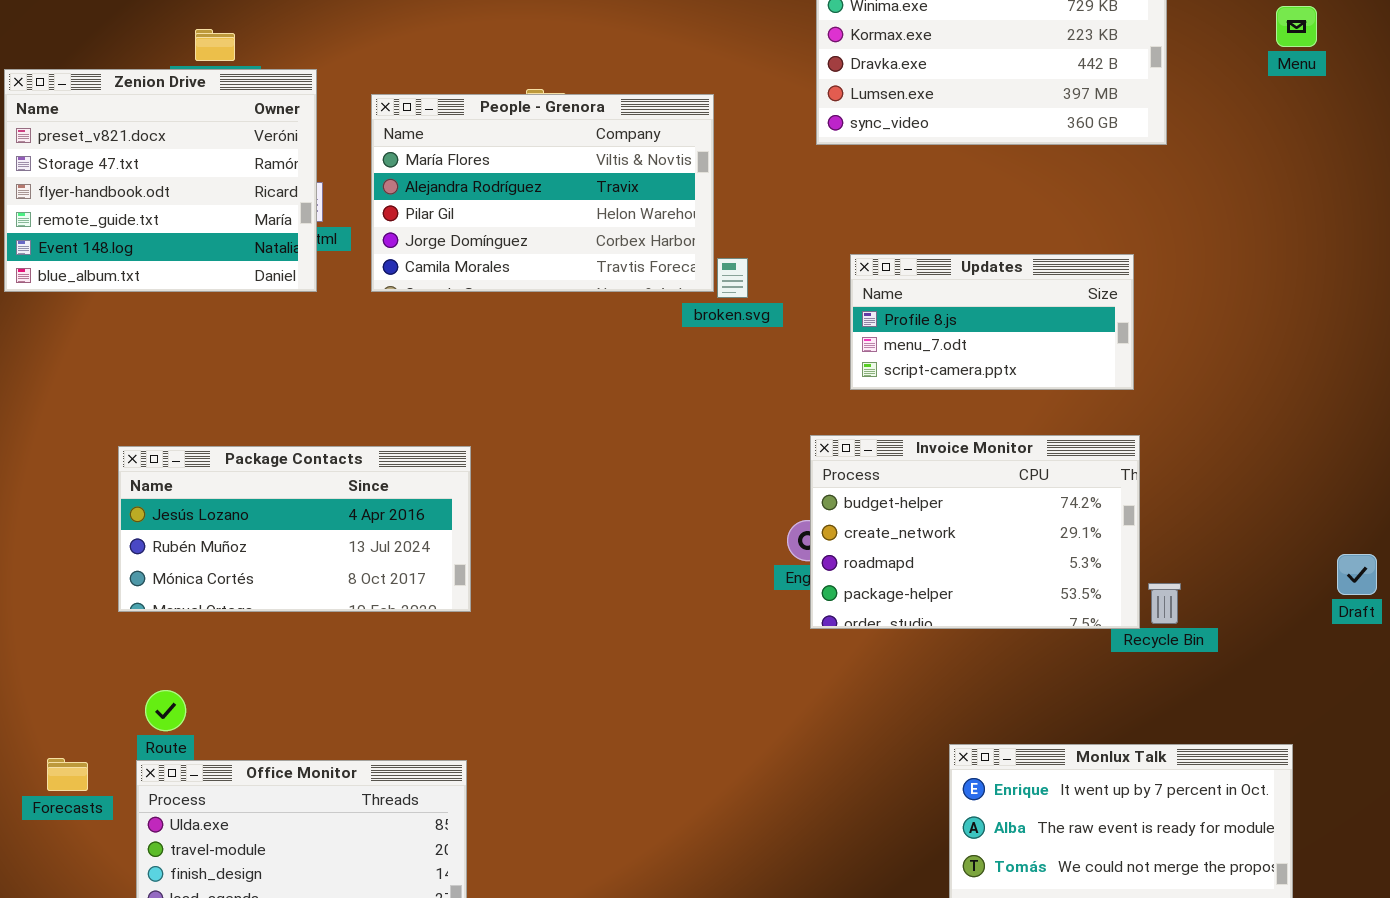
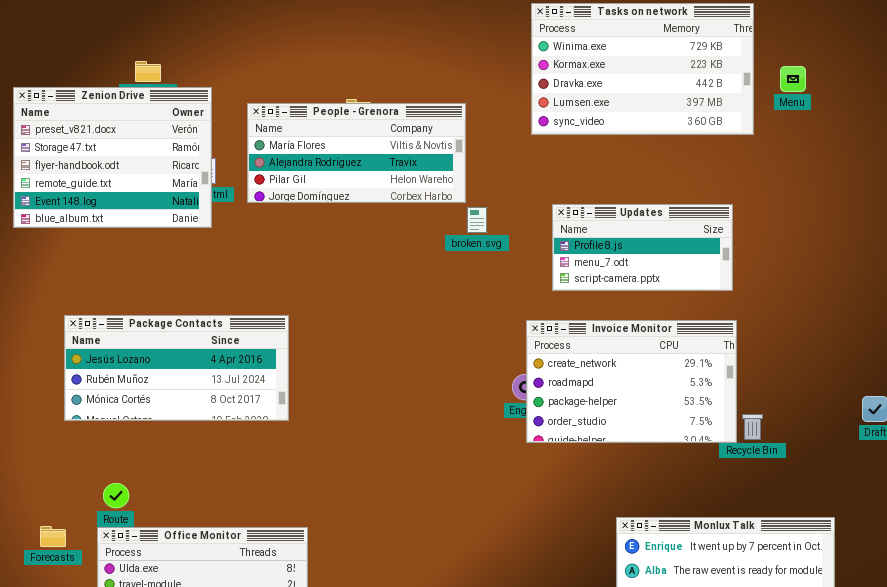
Menu: [1276,6,1317,47] -> [780,66,806,92], moved
People - Grenora: [371,94,714,292] -> [247,103,466,203], resized
Invoice Monitor: [810,435,1140,629] -> [526,320,737,443], scrolled down 1 row
Package Contacts: [118,446,471,612] -> [64,315,289,421], moved

